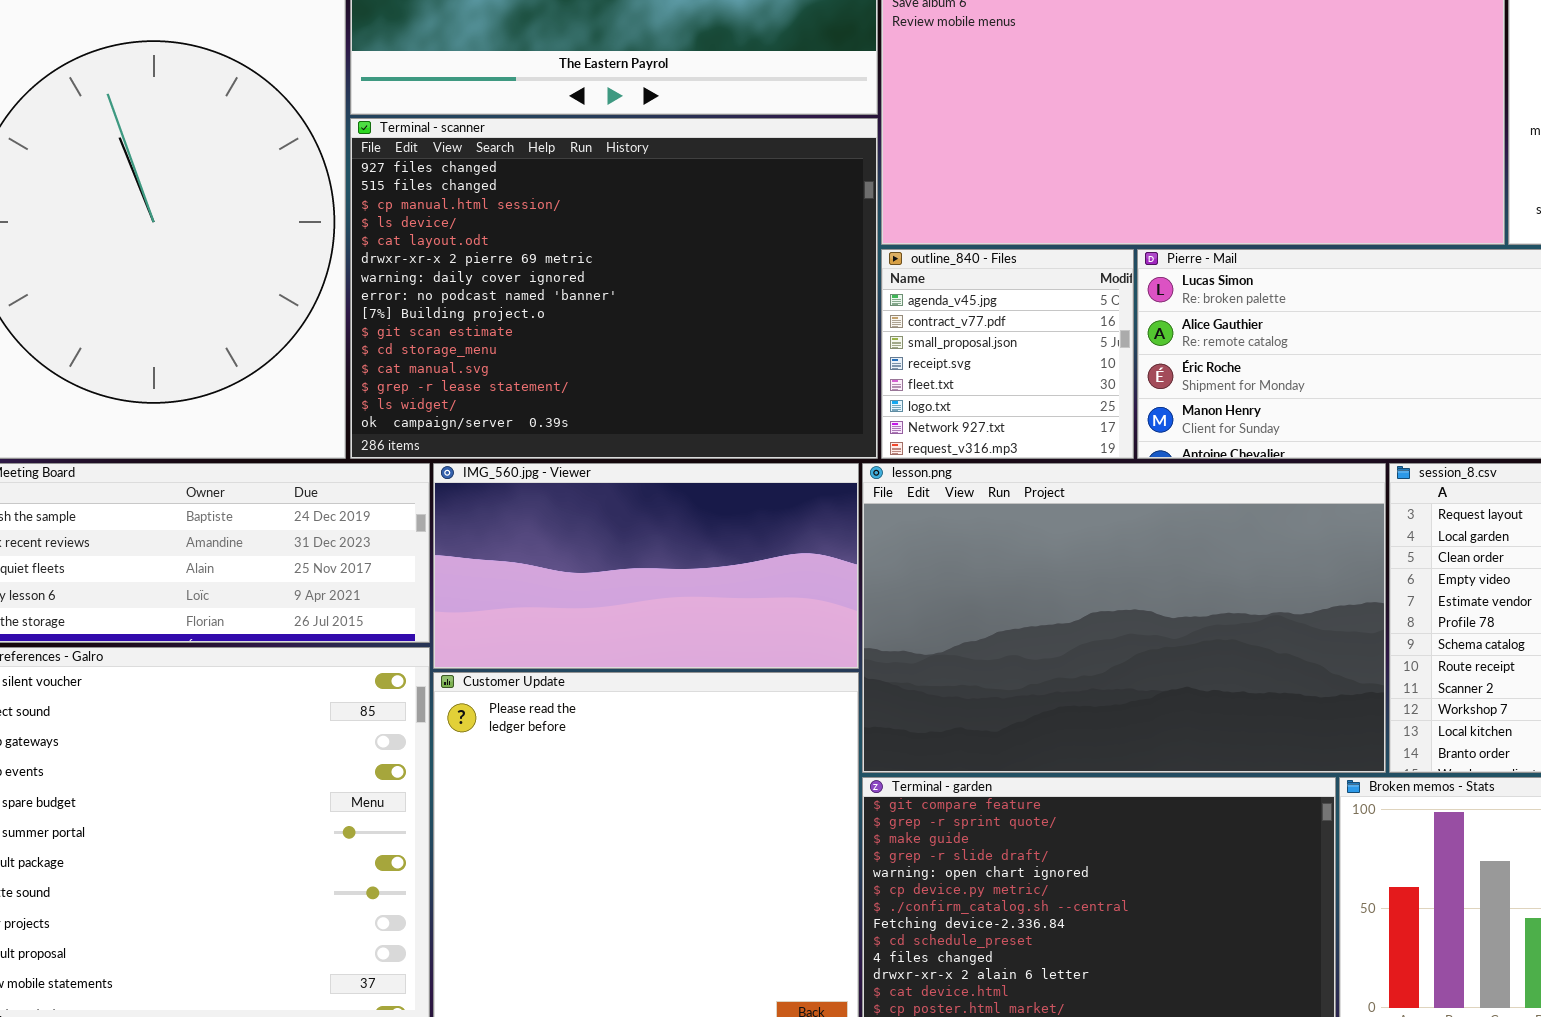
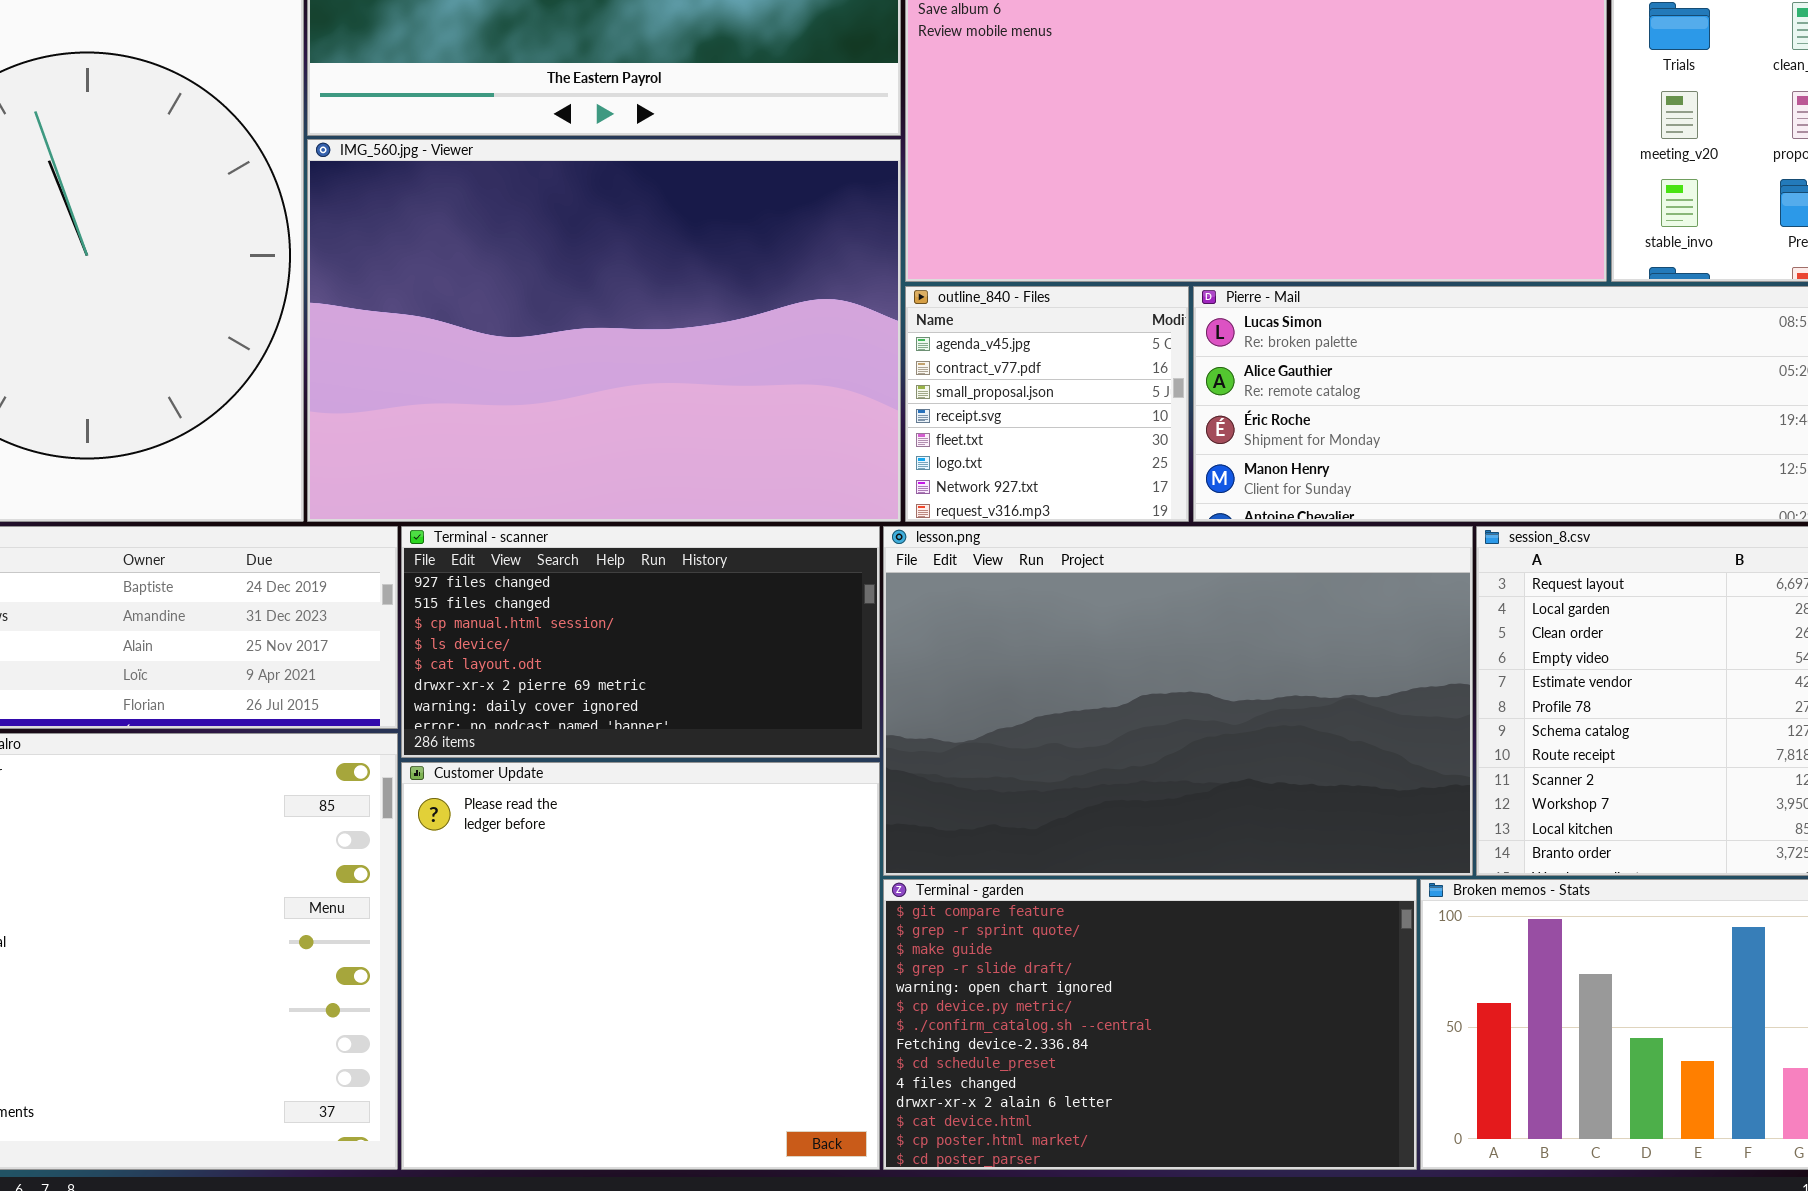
Terminal - scanner: [350,118,878,459] -> [401,526,880,758], moved, resized
IMG_560.jpg - Viewer: [433,463,859,669] -> [307,139,901,522], moved, resized

